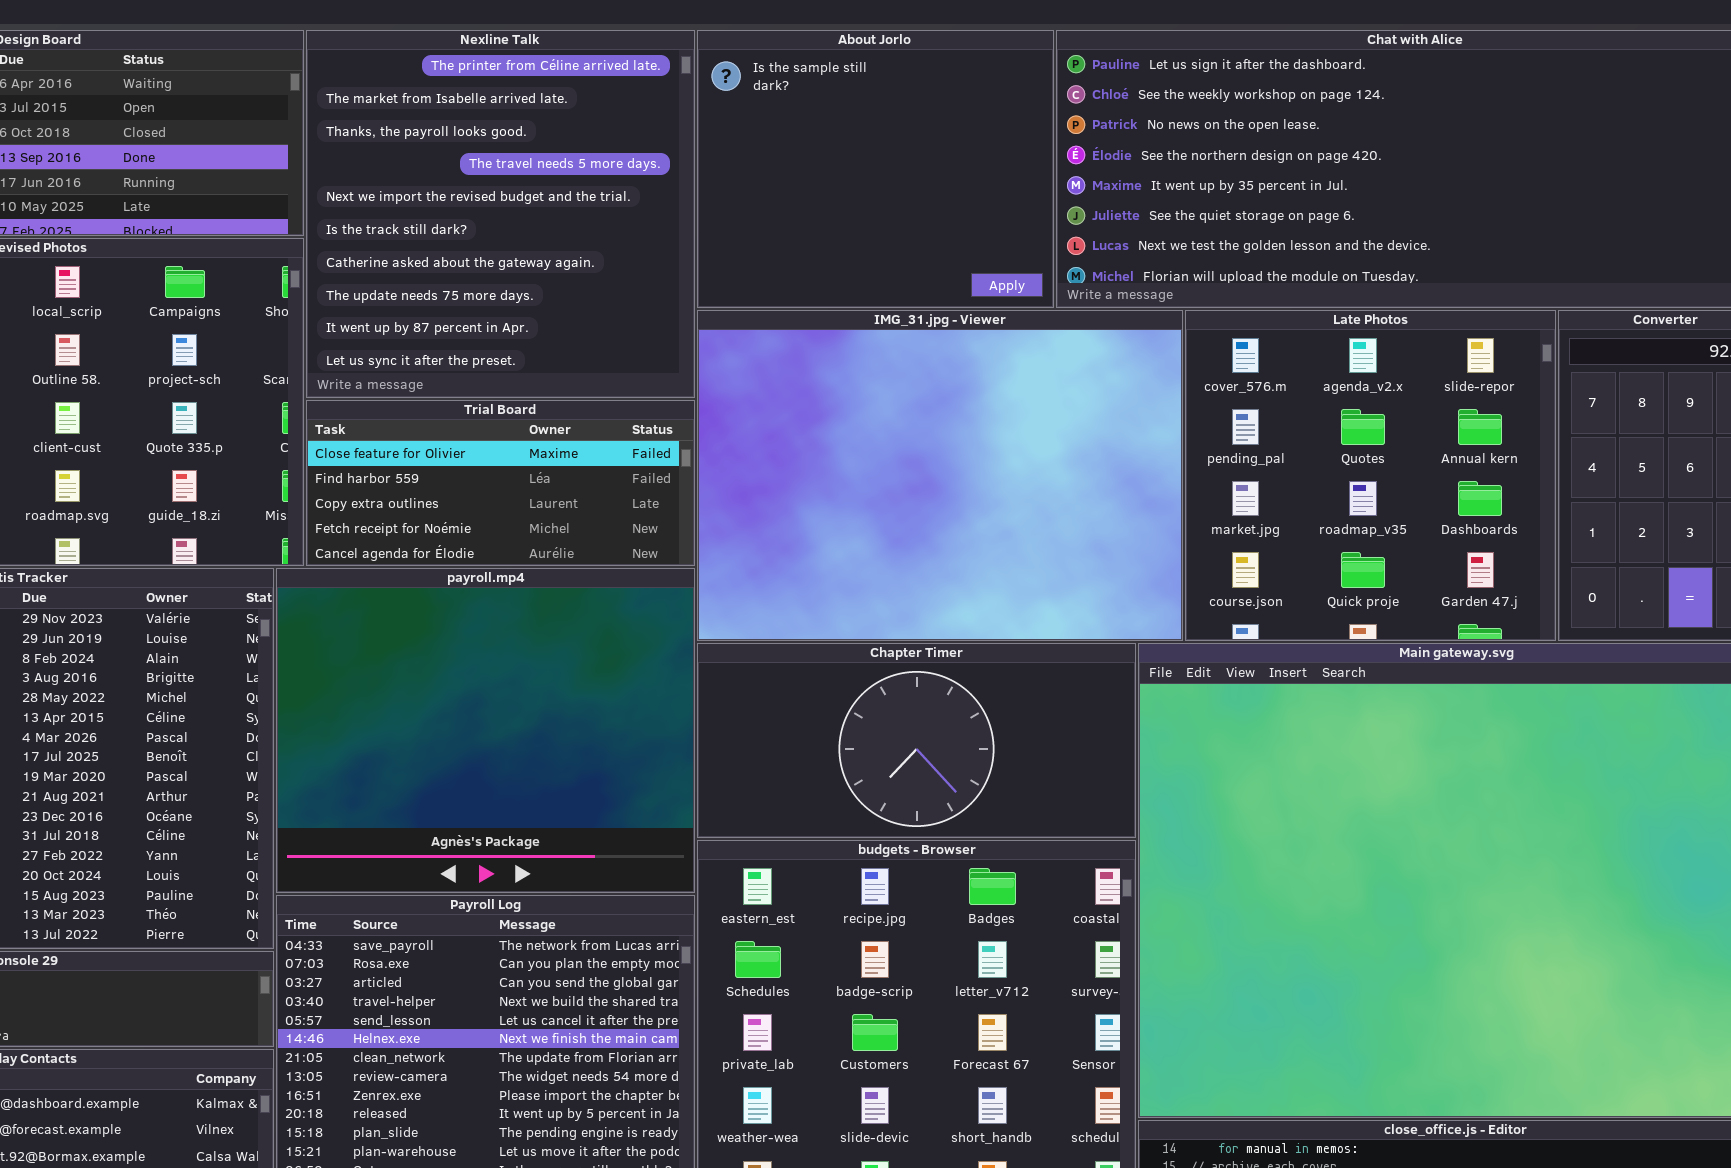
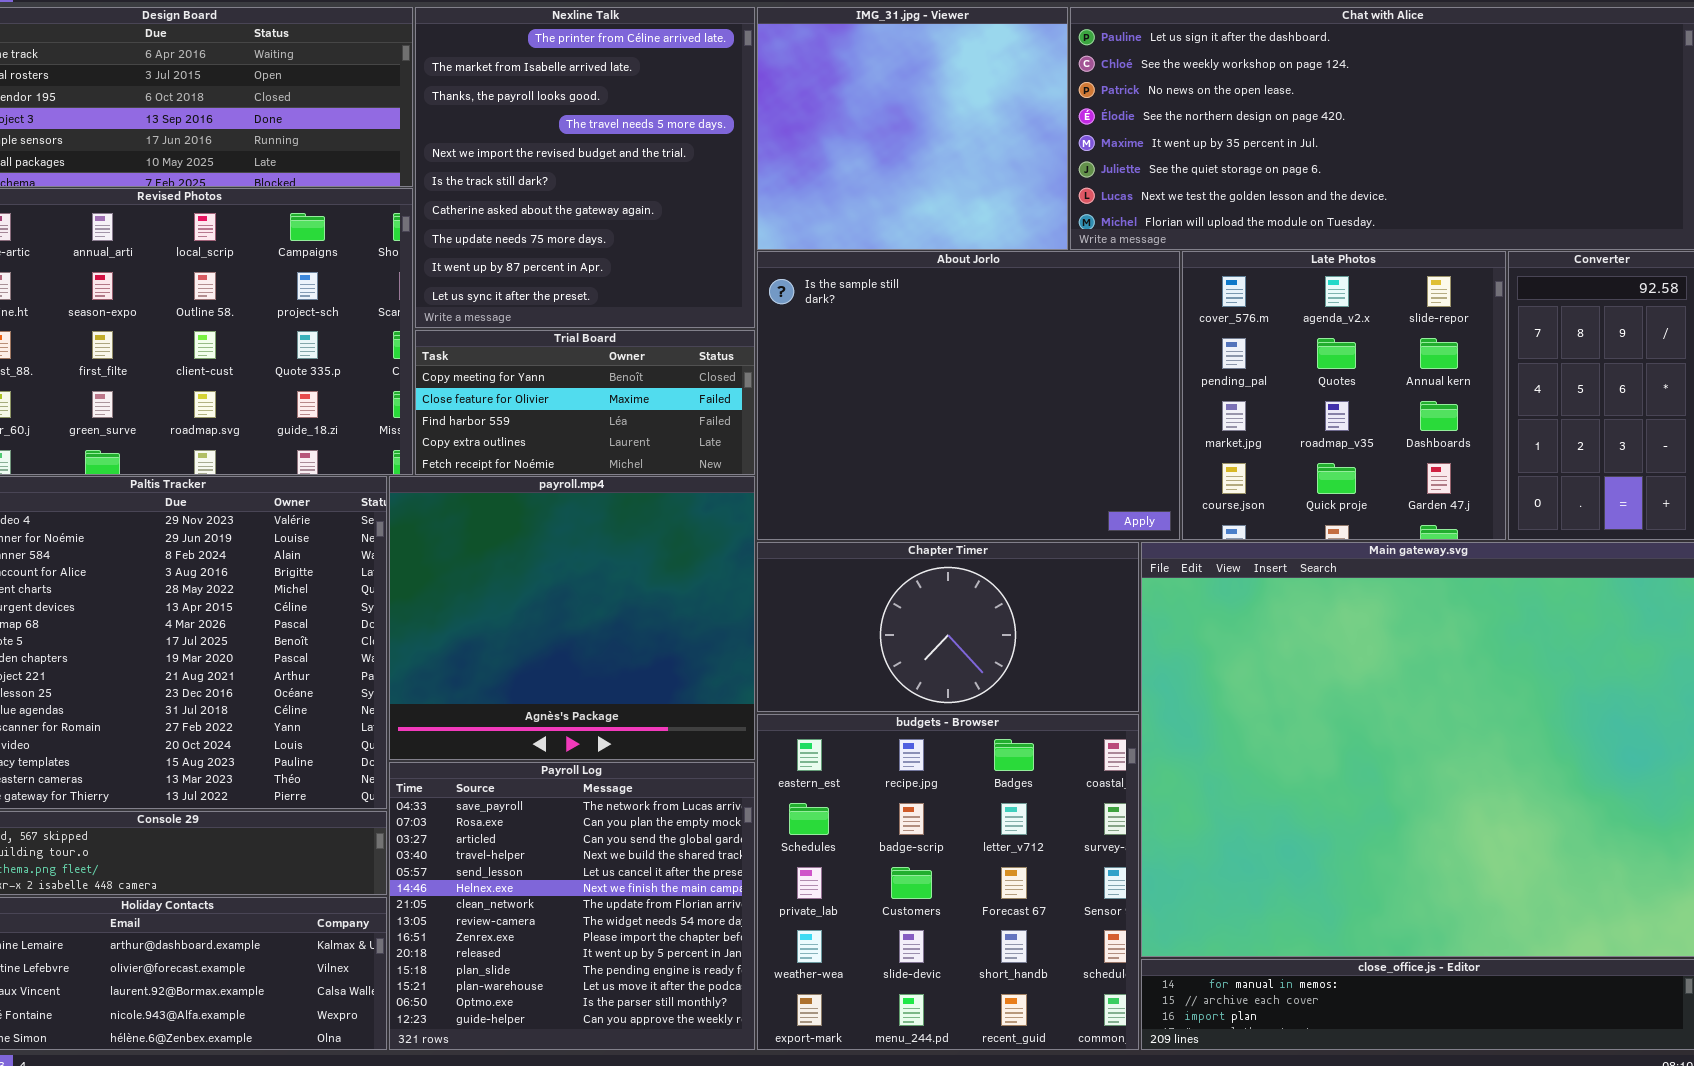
About Jorlo: [697,30,1054,308] -> [757,251,1180,540], moved, resized
IMG_31.jpg - Viewer: [697,310,1183,641] -> [757,7,1068,250], moved, resized
Trial Board: [306,400,695,566] -> [415,330,755,475], scrolled up 1 row

